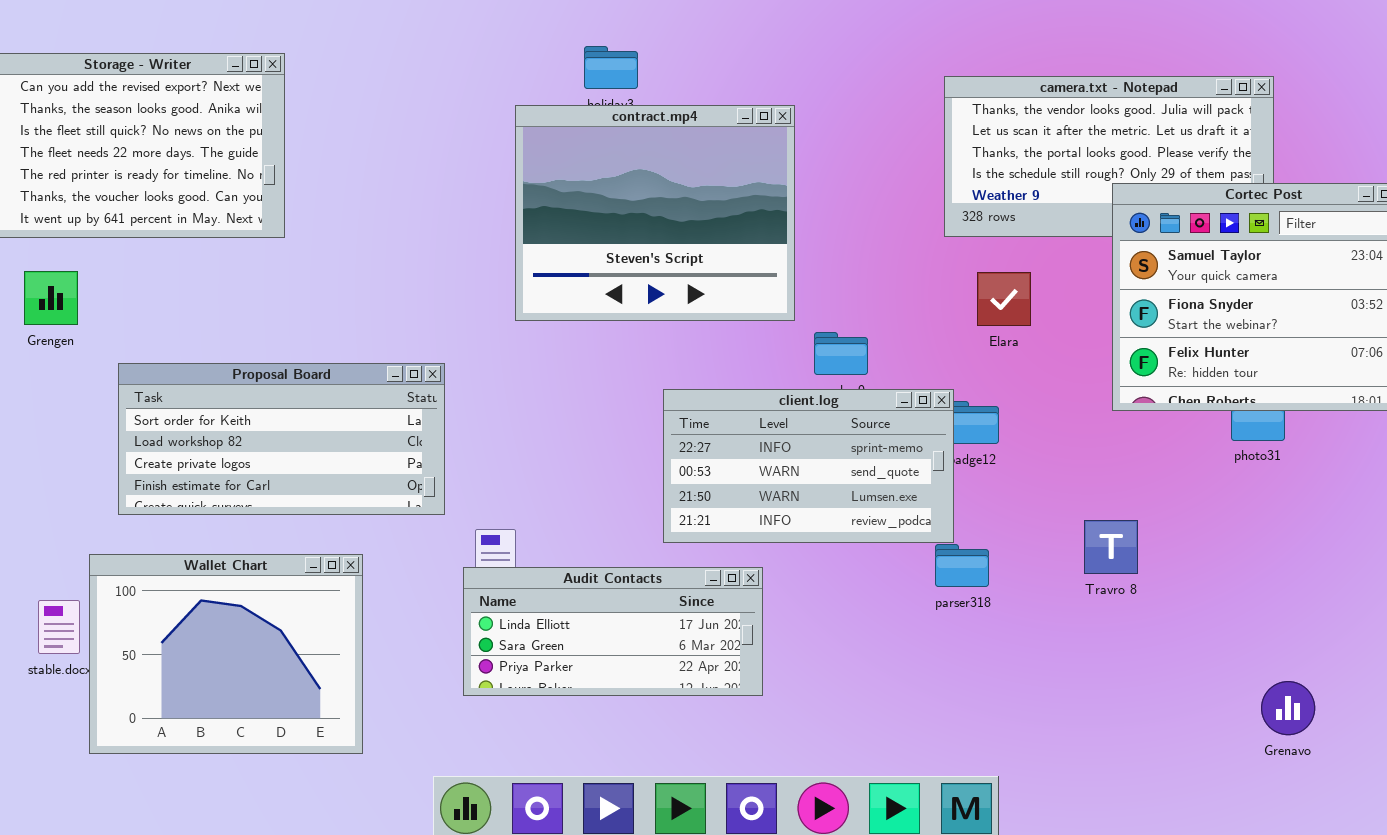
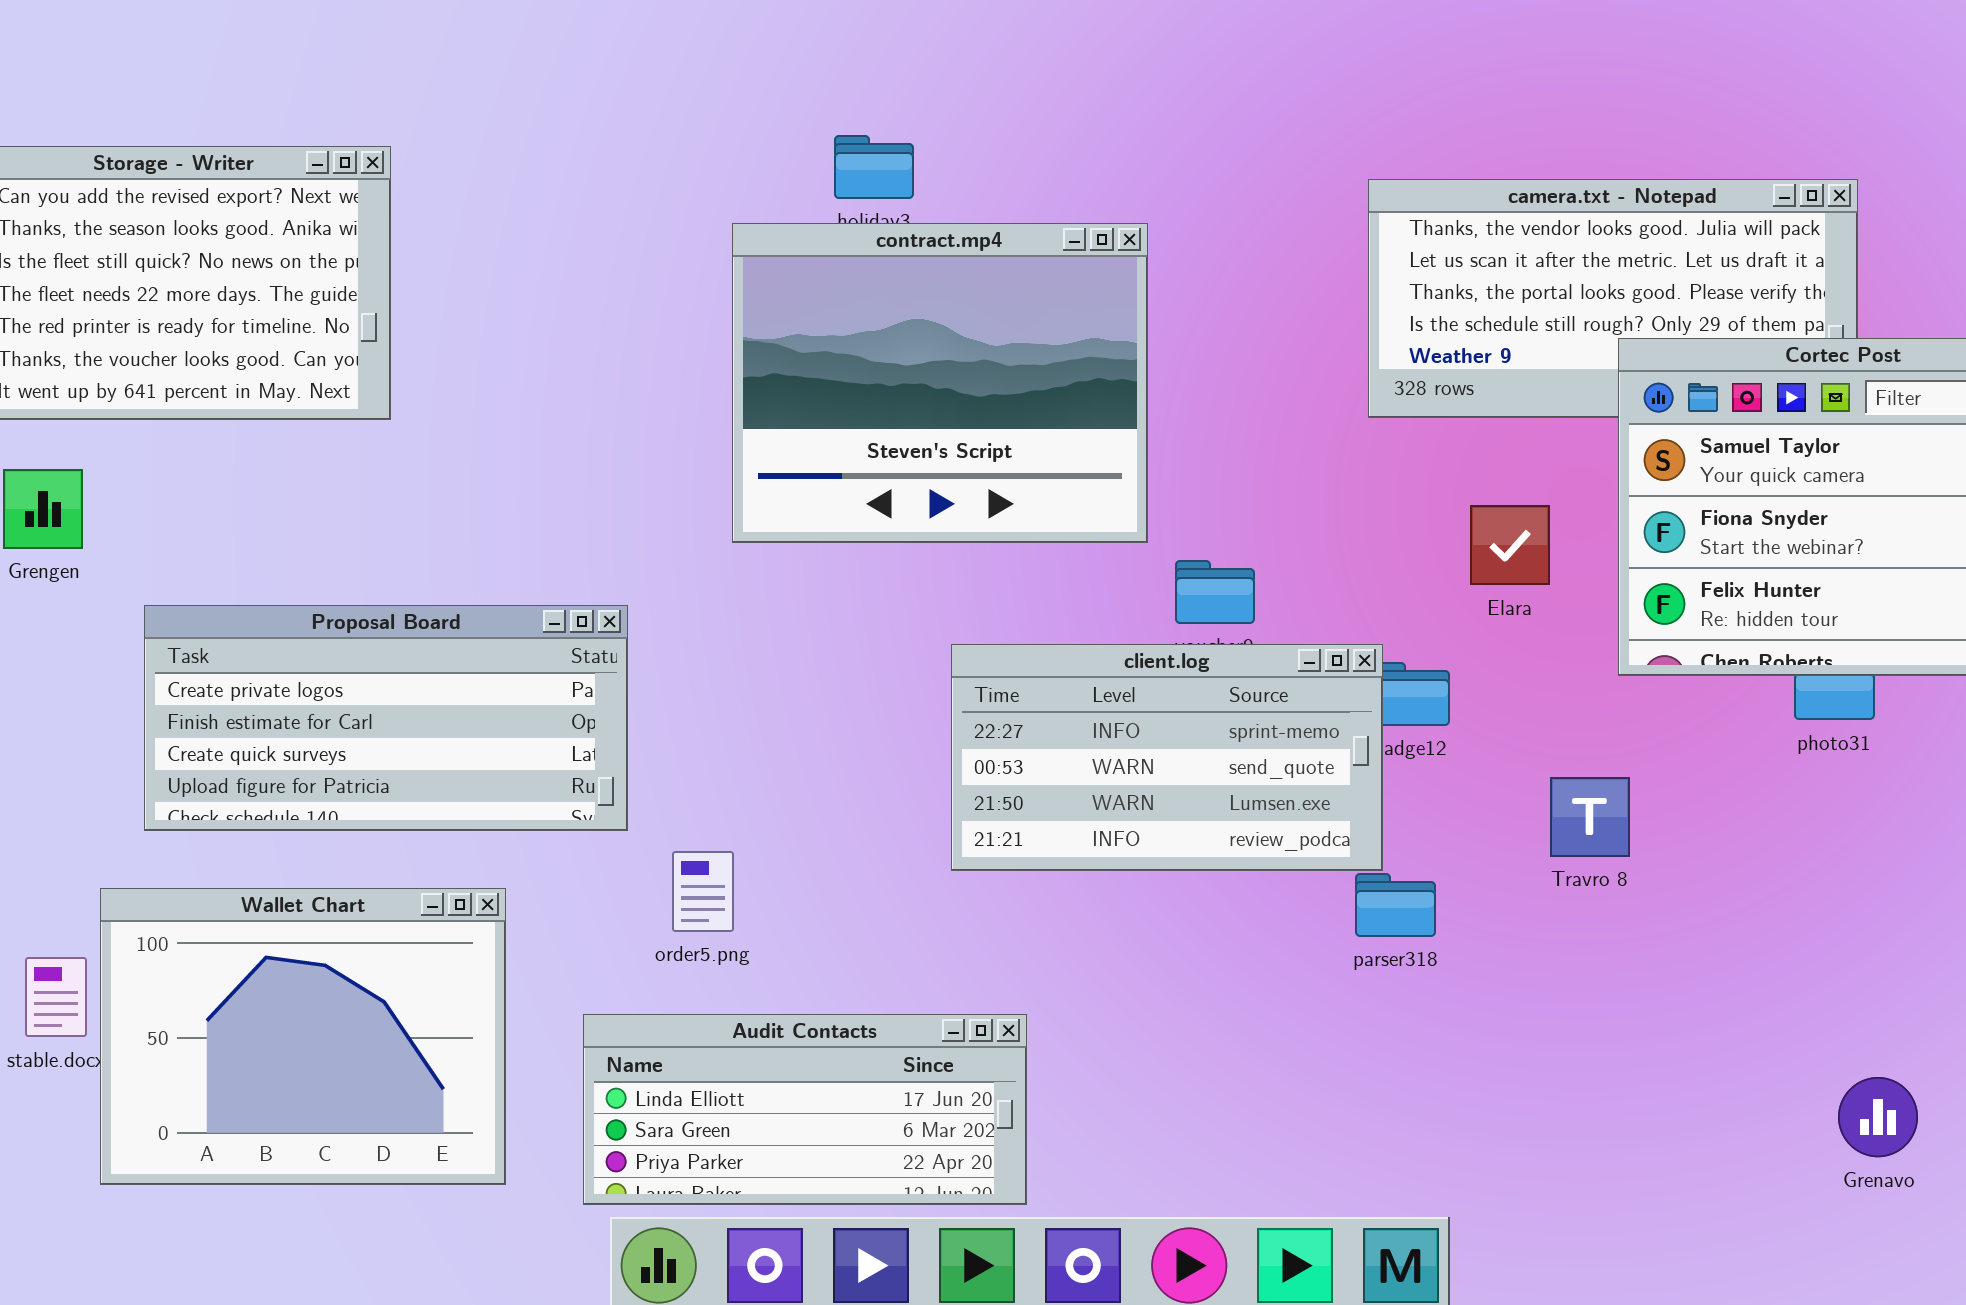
Elara: [977,272,1031,326] -> [1470,505,1550,585], moved
Proposal Board: [118,363,445,515] -> [144,605,628,831], scrolled down 2 rows
Travro 8: [1084,520,1138,574] -> [1550,777,1630,857], moved
Audit Contacts: [463,567,763,696] -> [583,1014,1027,1205], moved

